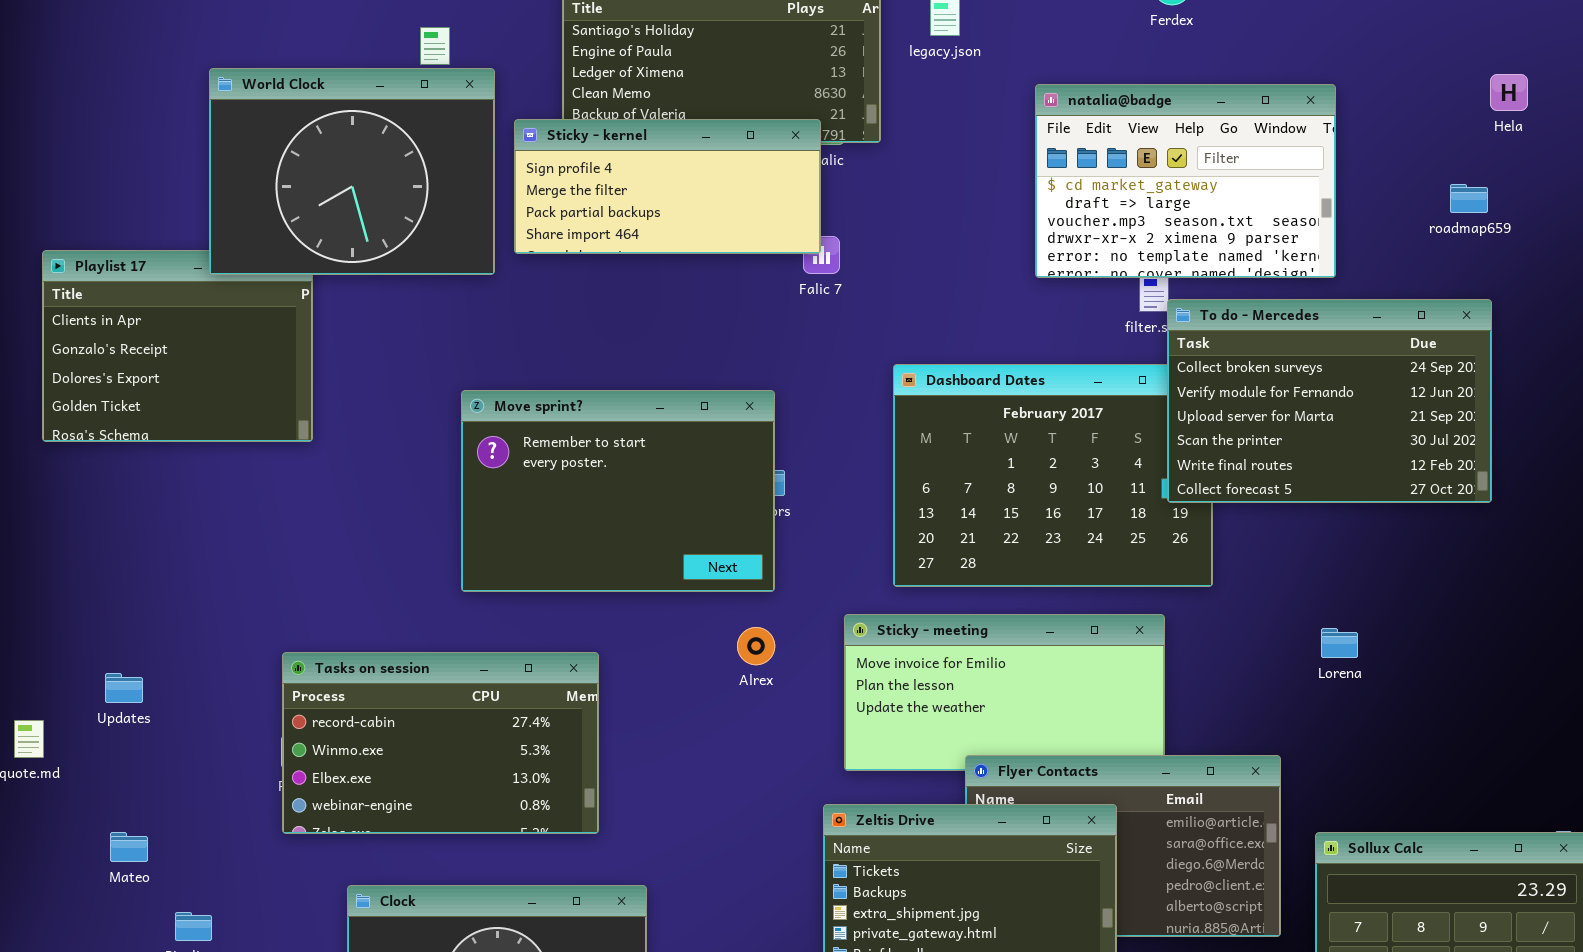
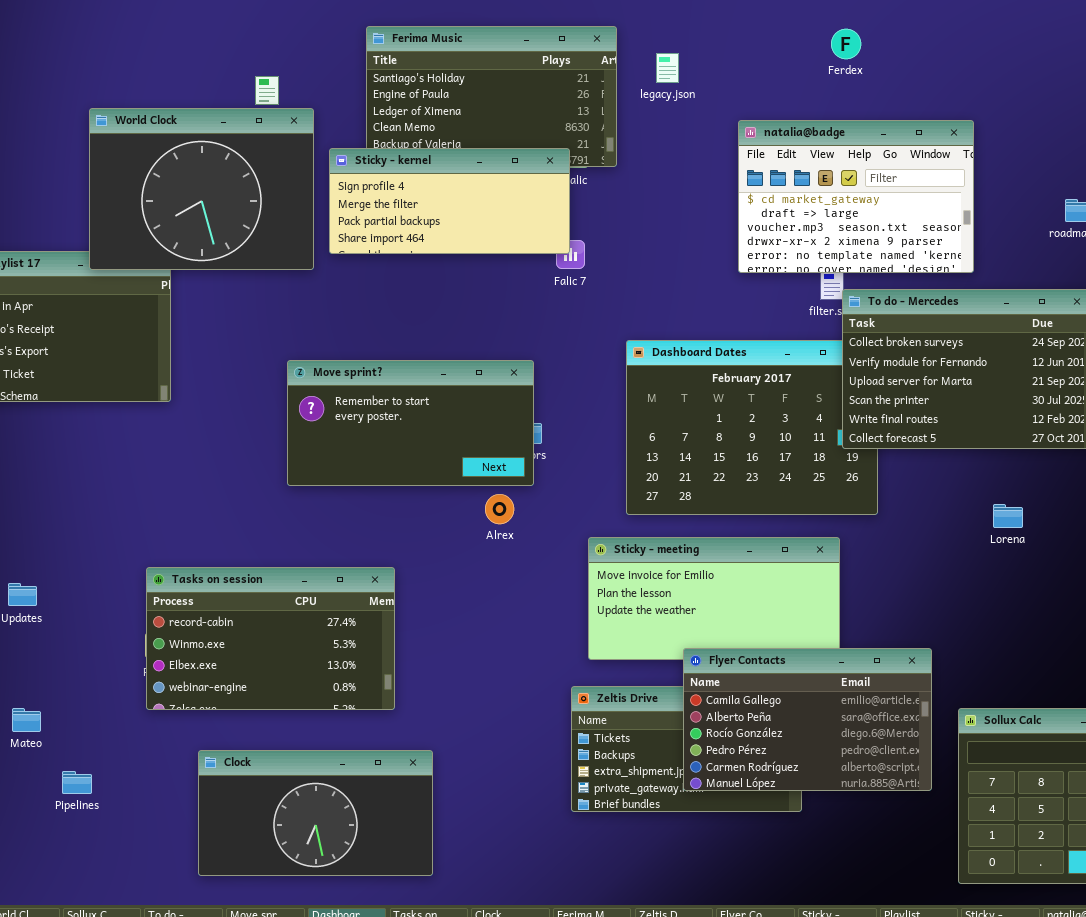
Move sprint?: [461,390,775,592] -> [287,360,534,486], resized
Alrex: [737,627,775,665] -> [485,494,514,524], moved
Lorena: [1321,628,1358,658] -> [993,504,1023,528], moved
Flyer Contacts: [965,755,1281,937] -> [683,648,932,791], raised

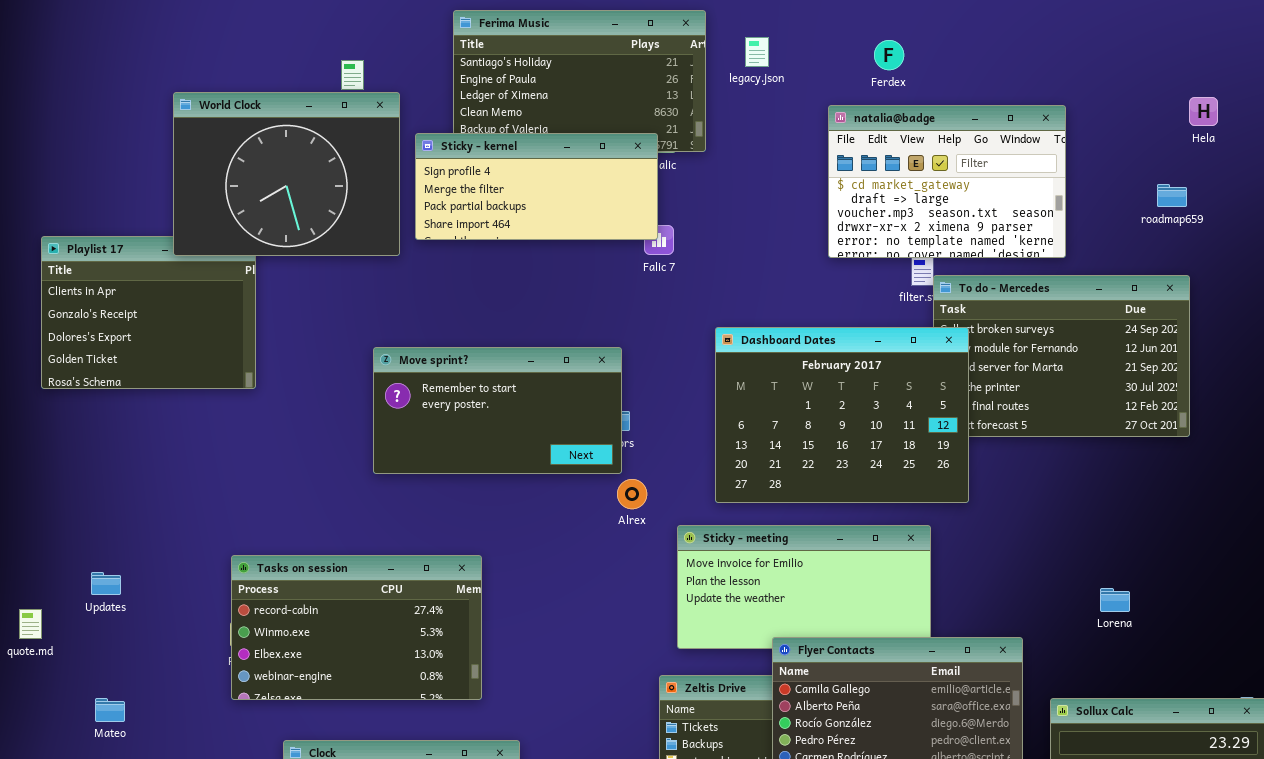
Ferdex: [831,29,861,59] -> [874,40,904,70], moved
Dashboard Dates: [626,340,878,515] -> [715,327,969,503], raised
Alrex: [485,494,514,524] -> [617,479,647,509], moved
Lorena: [993,504,1023,528] -> [1100,588,1130,612], moved

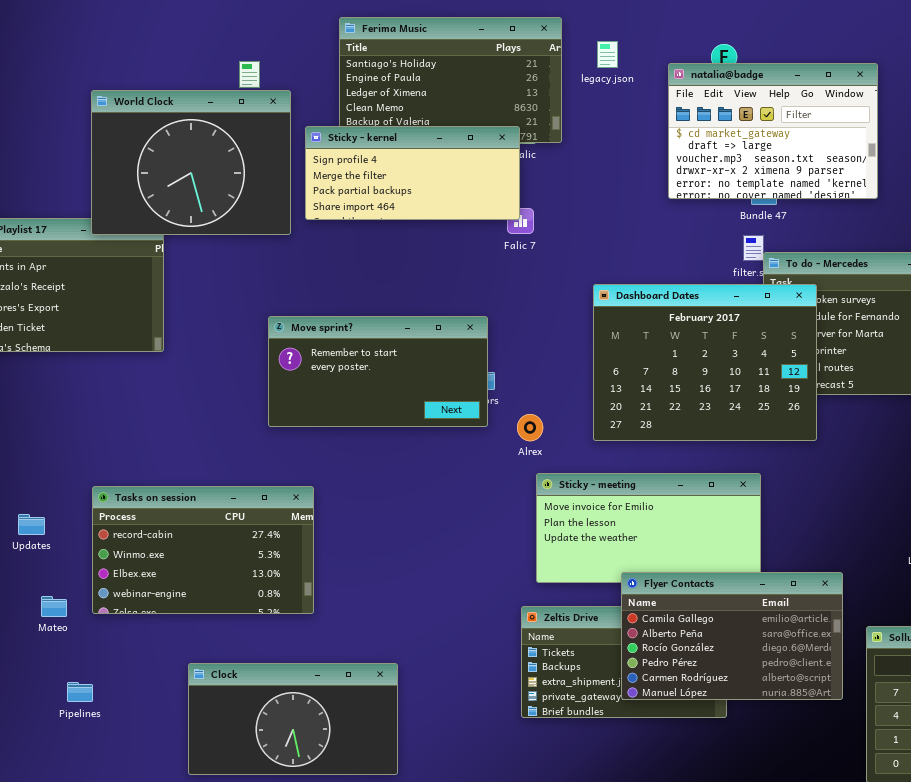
natalia@badge: [828,105,1066,258] -> [668,63,878,199], moved
Dashboard Dates: [715,327,969,503] -> [593,284,817,441], moved
Alrex: [617,479,647,509] -> [517,414,543,441], moved
Tasks on session: [231,555,482,700] -> [92,486,314,614], moved
Mateo: [95,698,125,722] -> [41,596,67,617], moved

